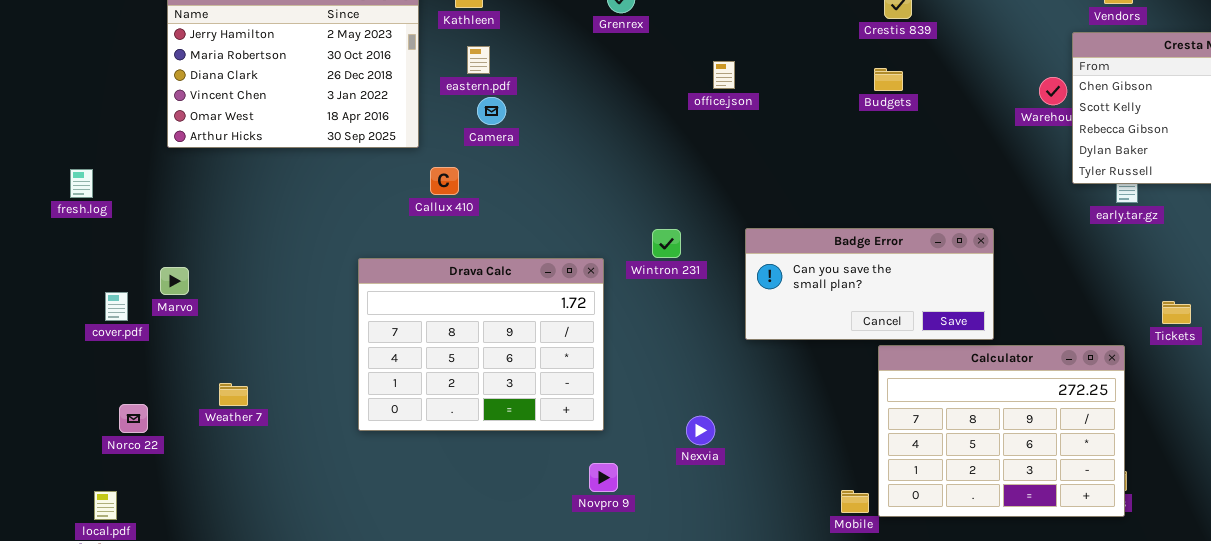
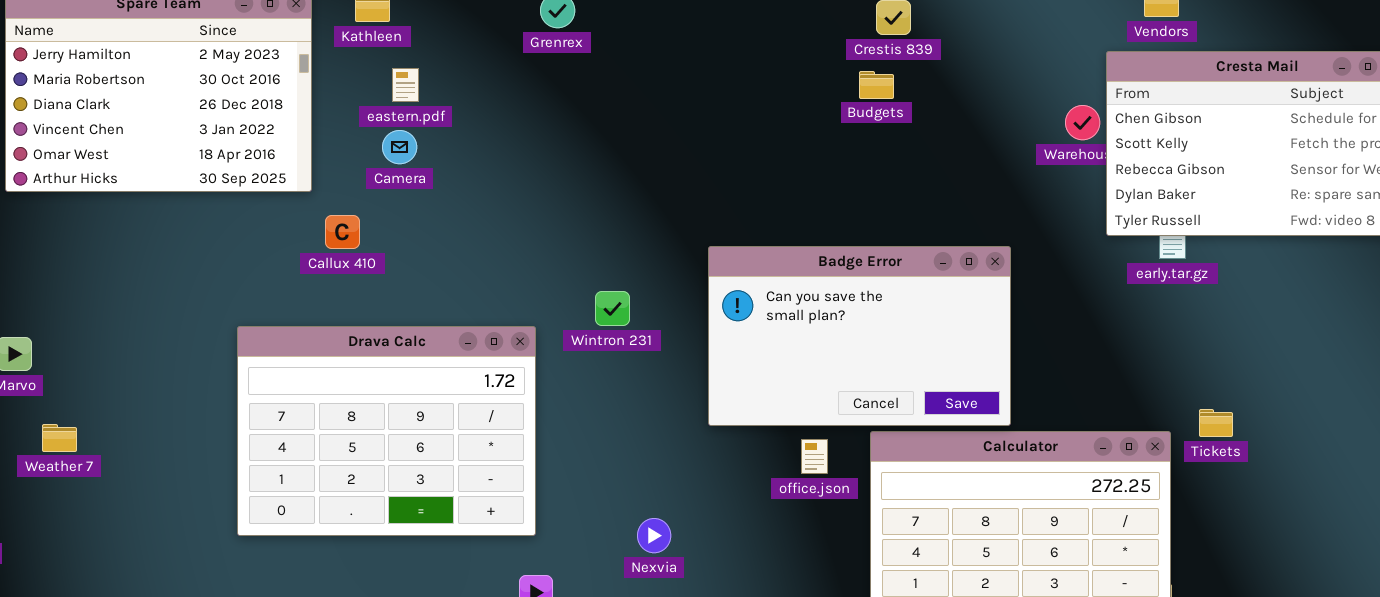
eastern.pdf: [467,46,490,74] -> [392,68,419,102], moved
office.json: [713,61,735,89] -> [801,439,828,474], moved
Budgets: [874,68,903,91] -> [859,71,894,99], moved
Badge Error: [745,228,994,340] -> [708,246,1011,426], resized
Tickets: [1162,301,1191,324] -> [1199,409,1233,437], moved
Weather 7: [219,383,248,406] -> [42,424,77,452], moved

